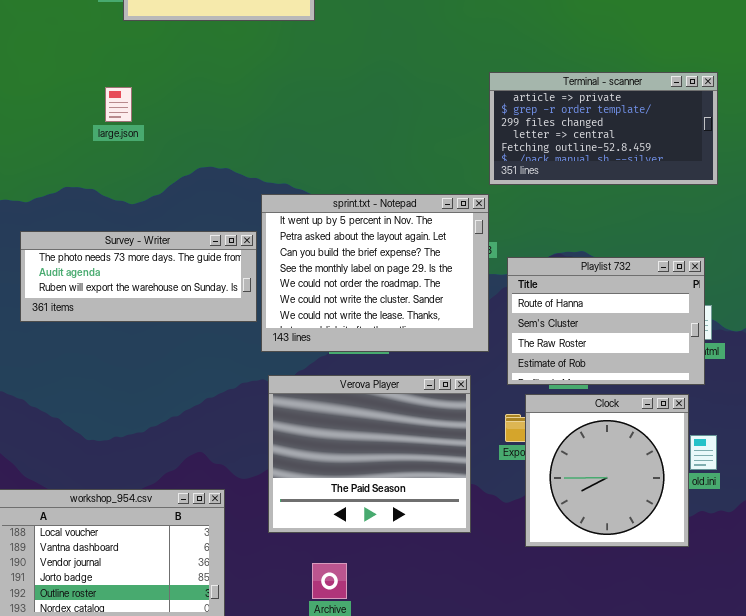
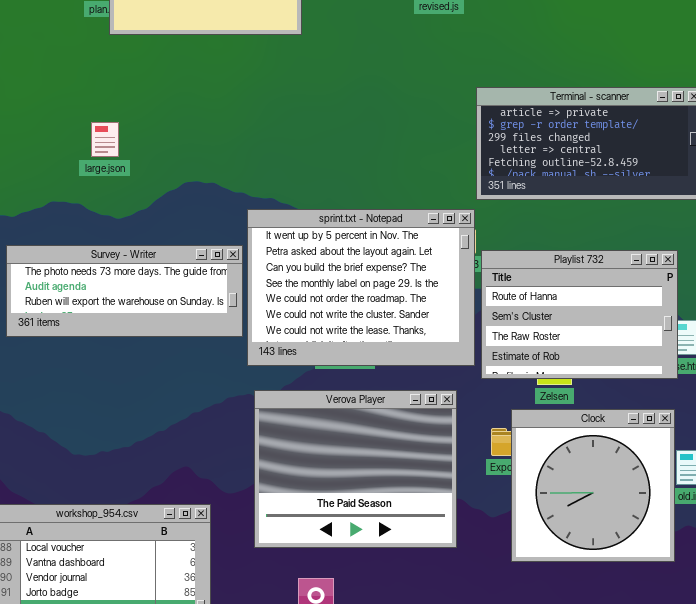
large.json: [105,87,132,122] -> [91,122,119,157], moved
Playlist 732: [507,257,705,385] -> [481,250,678,379], moved

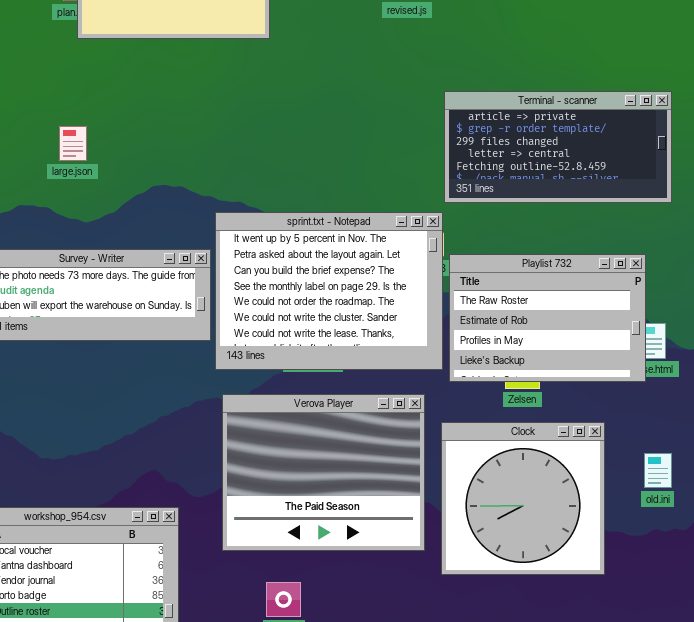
Playlist 732: [481,250,678,379] -> [449,254,646,382], scrolled down 2 rows
Clock: [511,409,675,562] -> [441,422,605,575], moved

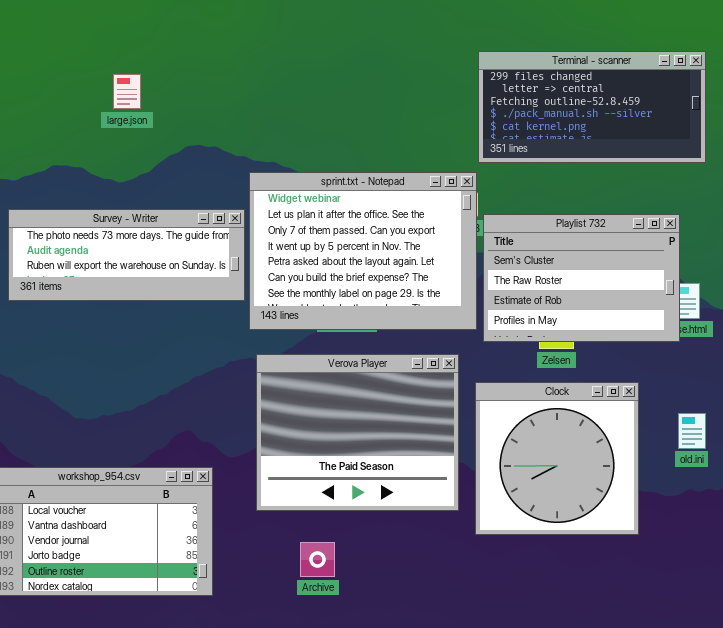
Terminal - scanner: [444,91,672,203] -> [478,51,706,163], scrolled down 2 rows
large.json: [59,126,87,161] -> [113,74,141,109], moved
sprint.txt - Notepad: [215,212,443,370] -> [249,172,477,330], scrolled up 3 rows
Playlist 732: [449,254,646,382] -> [483,214,680,342], scrolled up 1 row

